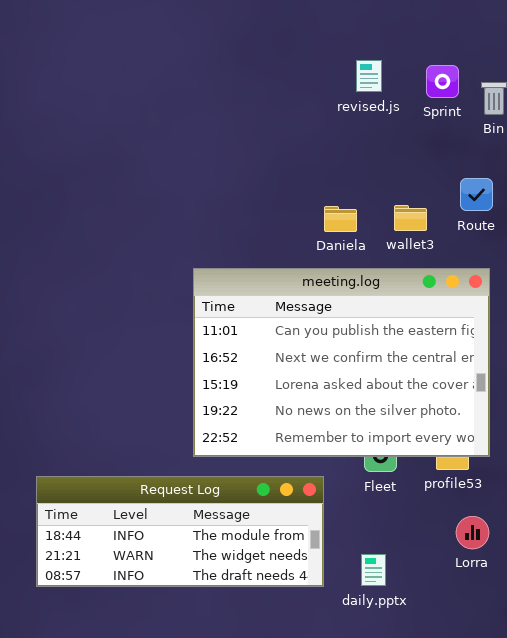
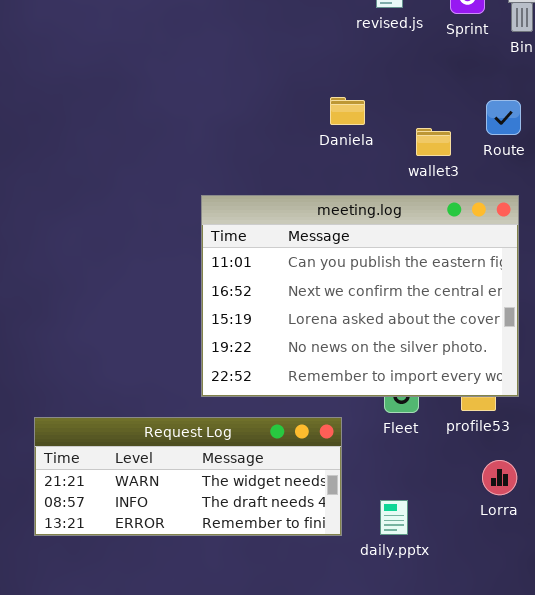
Daniela: [324,206,357,232] -> [330,97,365,125], moved
Request Log: [36,476,324,587] -> [34,417,342,536], scrolled down 1 row

